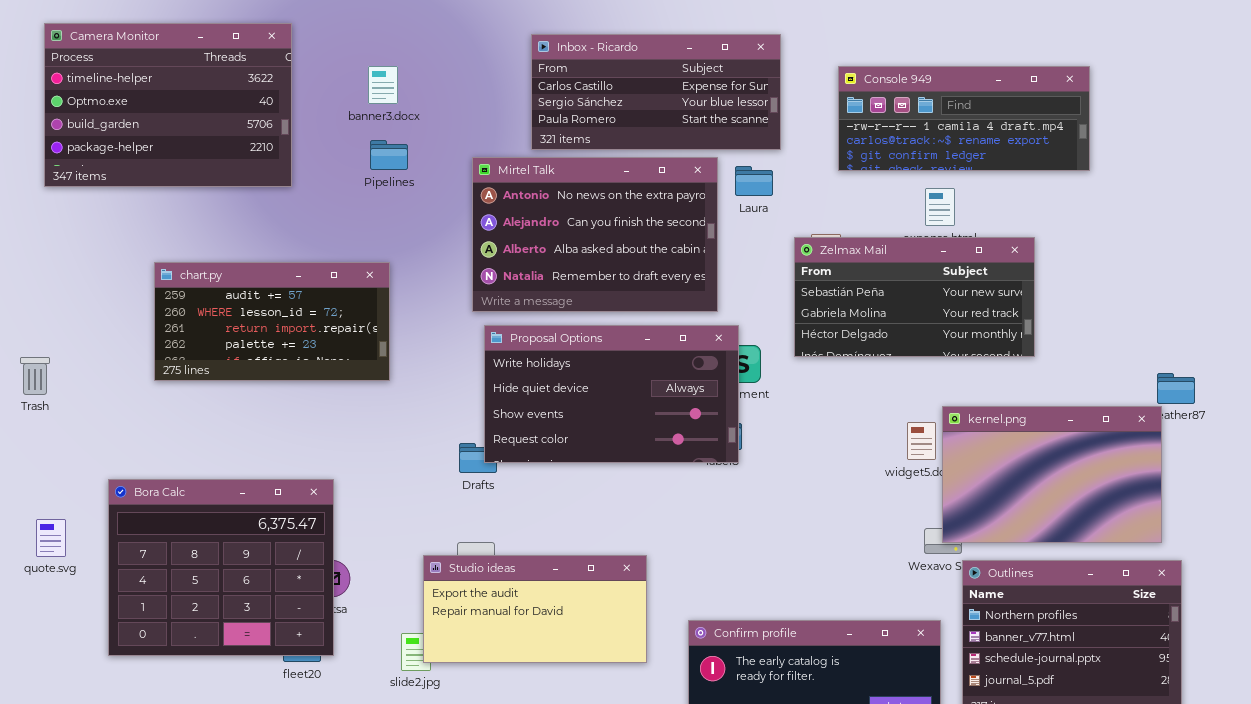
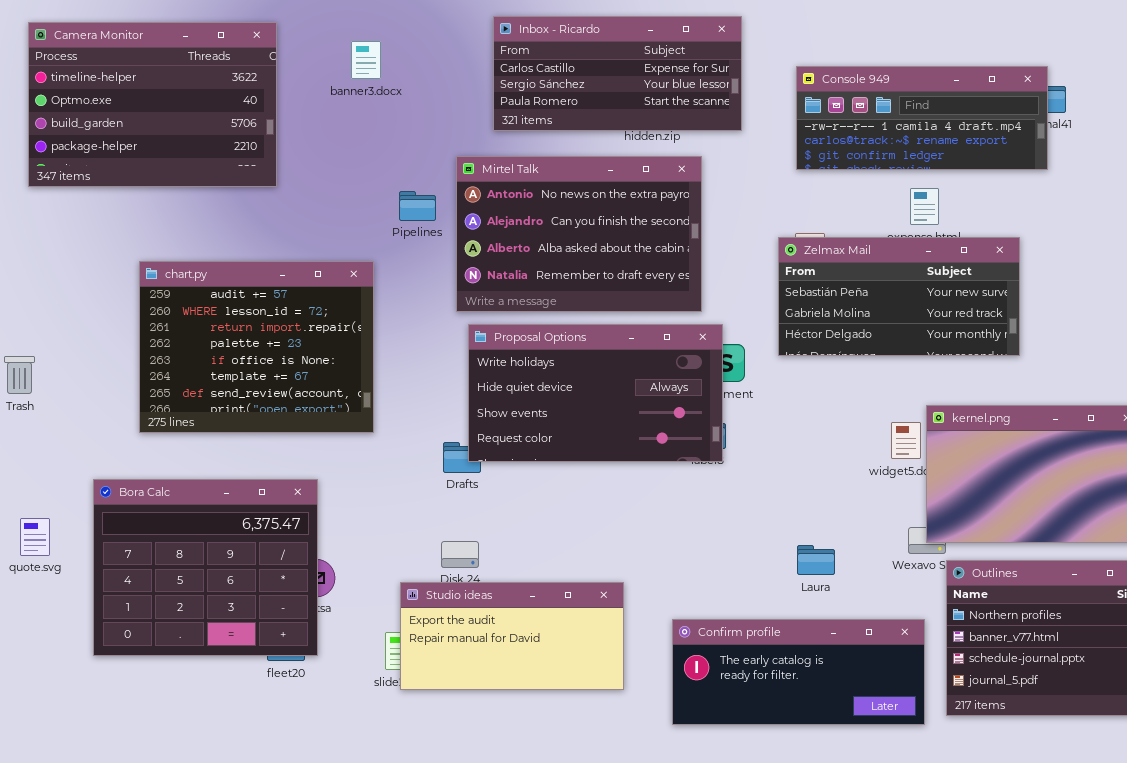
Inbox - Ricardo: [531,34,781,150] -> [493,16,742,131], moved
banner3.docx: [368,66,398,104] -> [351,41,381,79], moved
Console 949: [838,66,1090,171] -> [796,66,1048,170], moved
Pipelines: [370,140,408,170] -> [399,191,436,221], moved
Laura: [735,166,773,196] -> [797,545,835,575], moved
chart.py: [154,262,390,381] -> [139,261,374,433], resized
Studio ideas: [423,555,647,663] -> [400,582,624,690], moved

